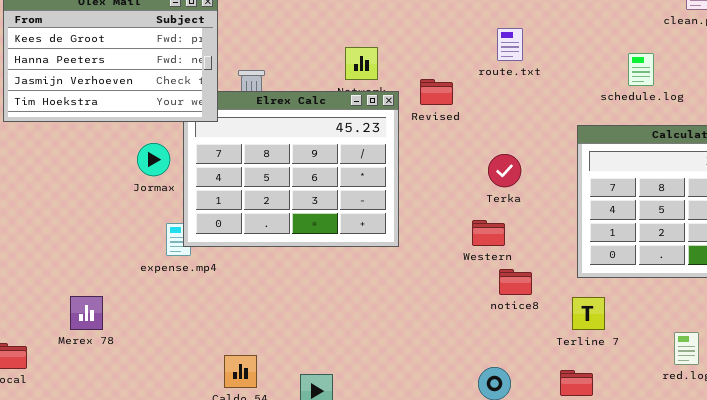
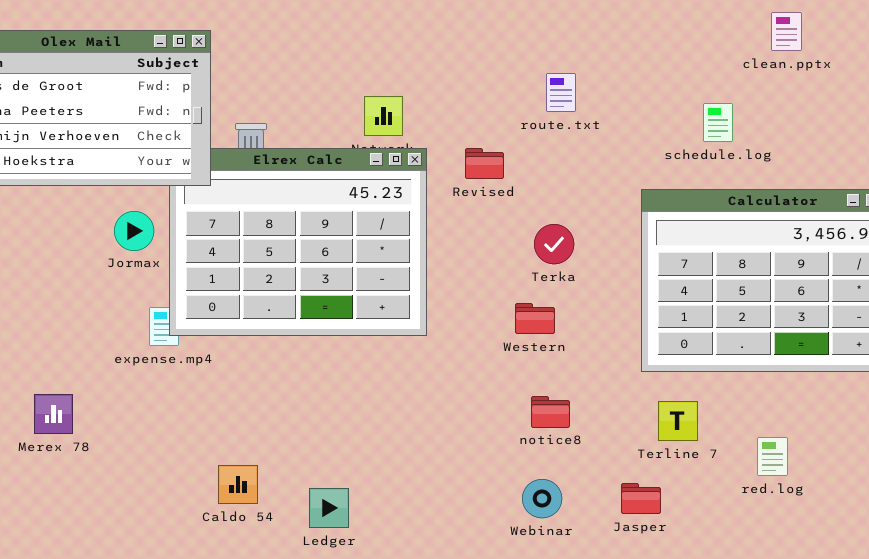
Revised: [420,79,453,105] -> [465,148,504,179], moved
notice8: [499,269,532,295] -> [531,396,570,428], moved
Terline 7: [572,297,605,330] -> [658,401,698,441], moved

